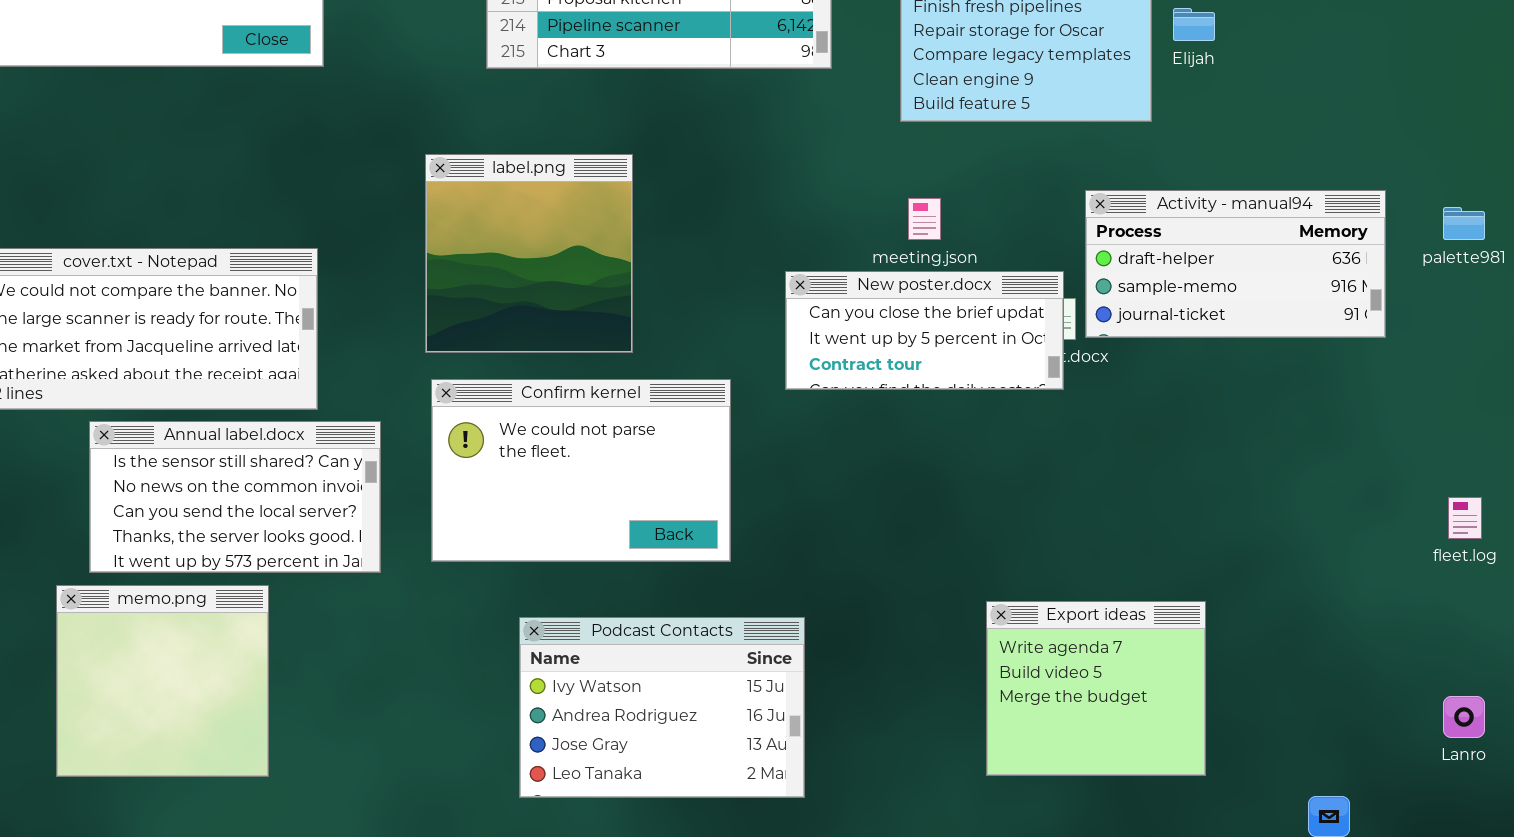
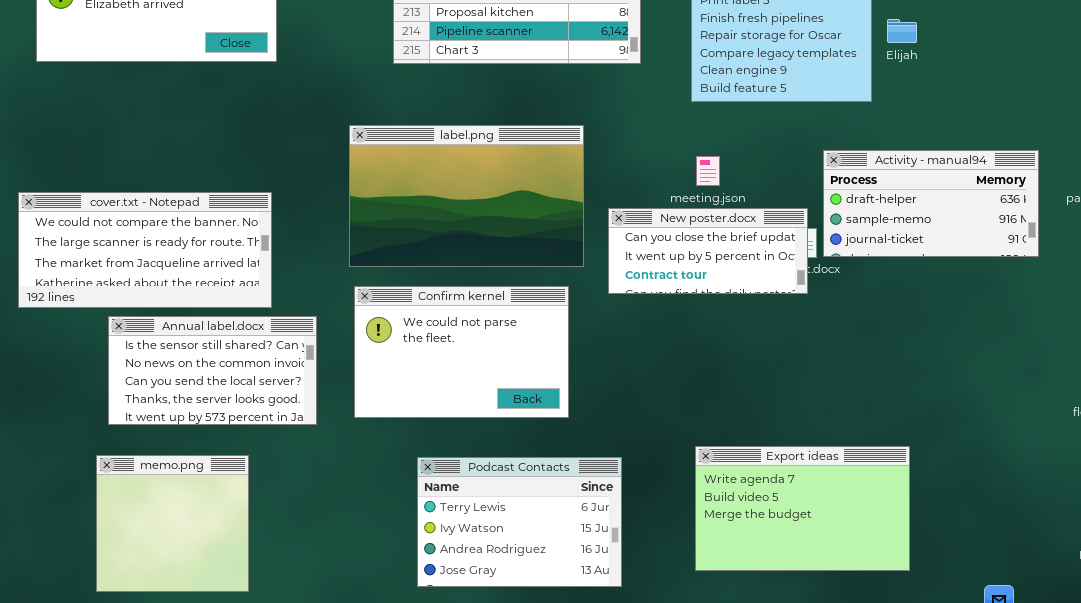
label.png: [425,154,633,353] -> [349,125,584,267], resized
memo.png: [56,585,269,777] -> [96,455,249,592], moved
Export ideas: [986,601,1206,776] -> [695,446,910,571], resized
Podcast Contacts: [519,617,805,798] -> [417,457,622,587], scrolled up 1 row

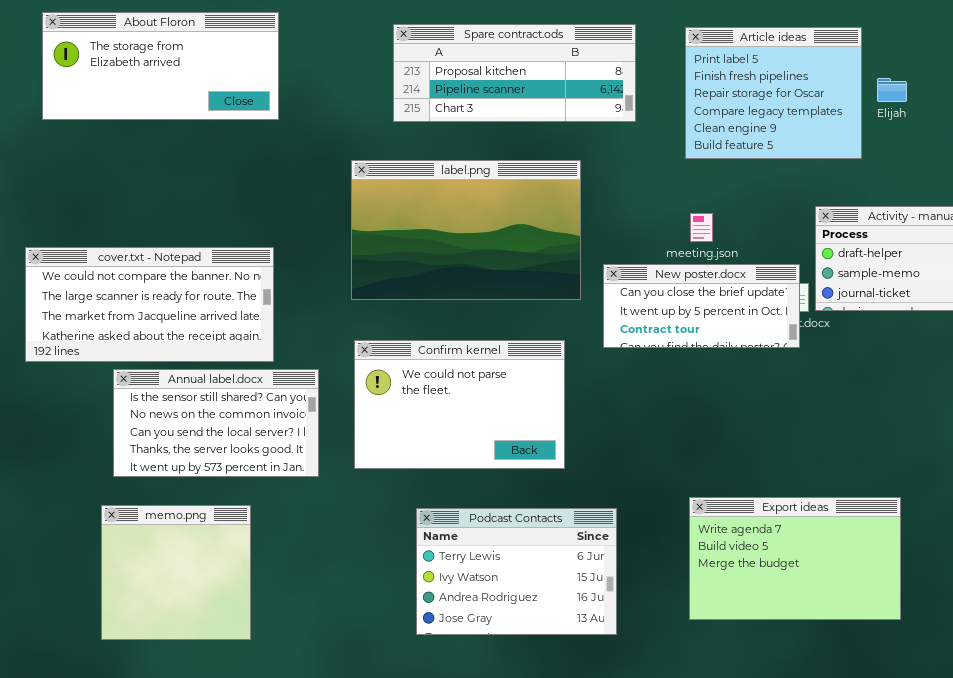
label.png: [349,125,584,267] -> [351,160,581,300], moved

